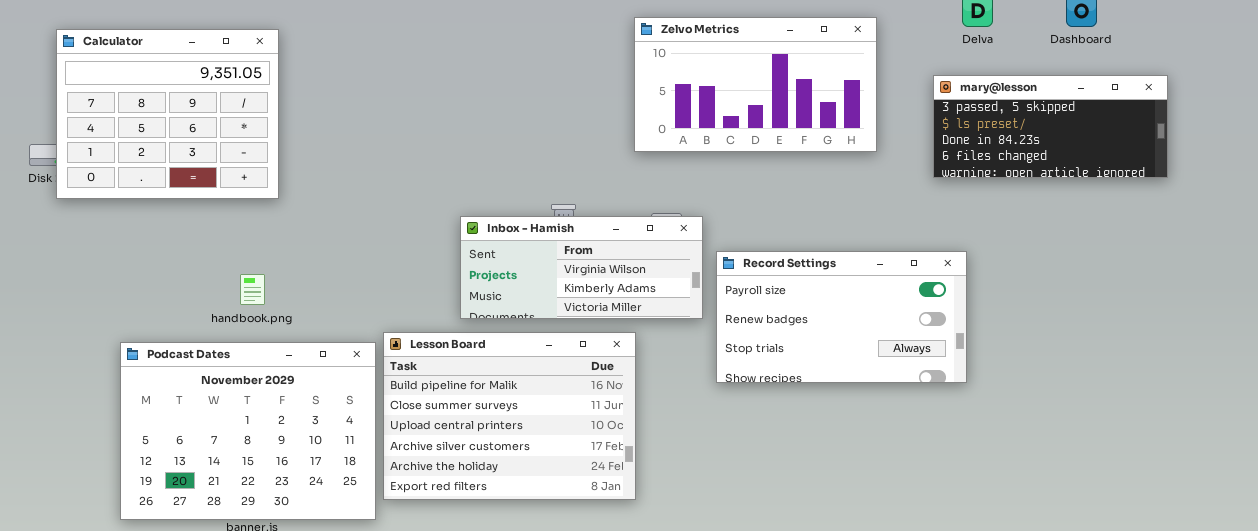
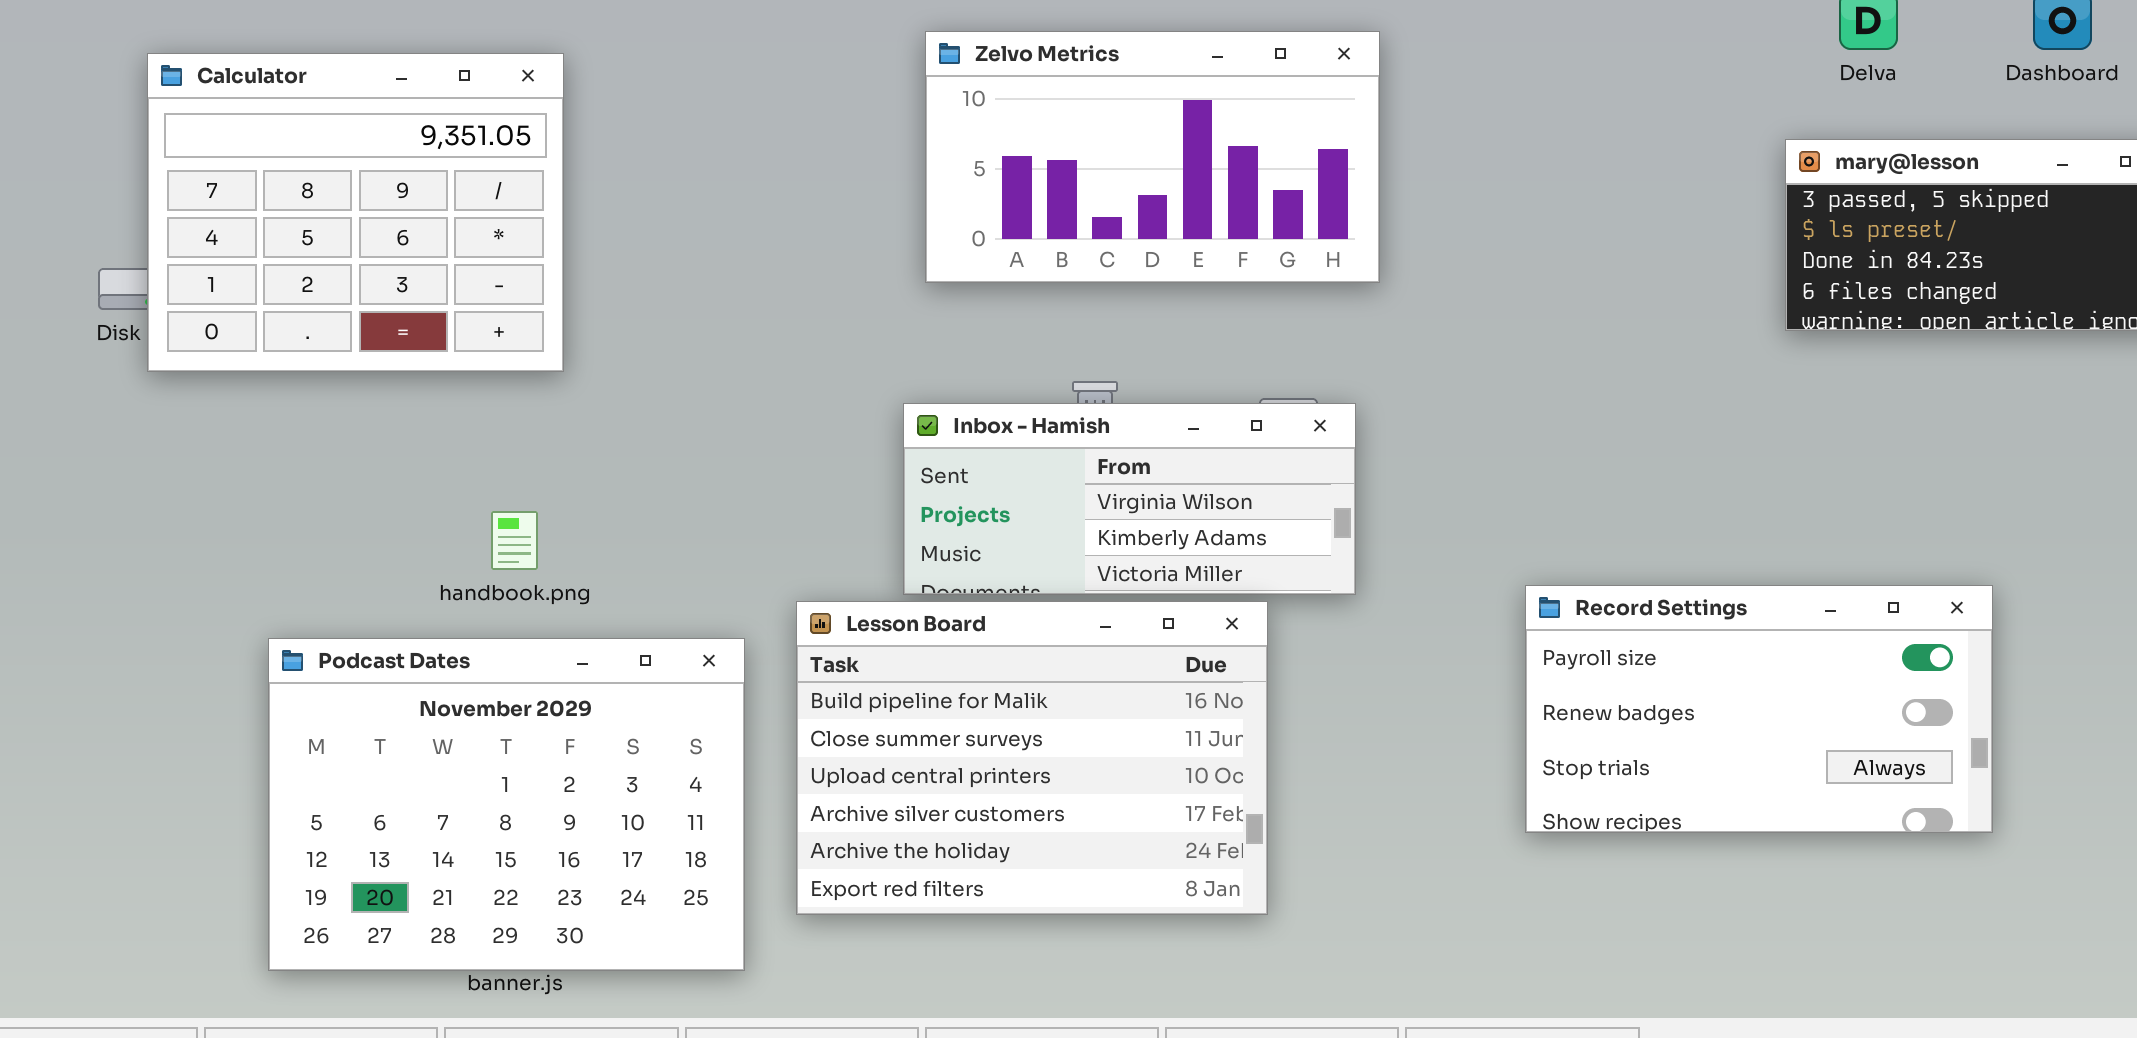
Zelvo Metrics: [634,17,877,152] -> [925,31,1380,283], moved
Record Settings: [716,251,967,383] -> [1525,585,1993,833], moved
Lesson Board: [383,332,636,500] -> [796,601,1268,915], moved

